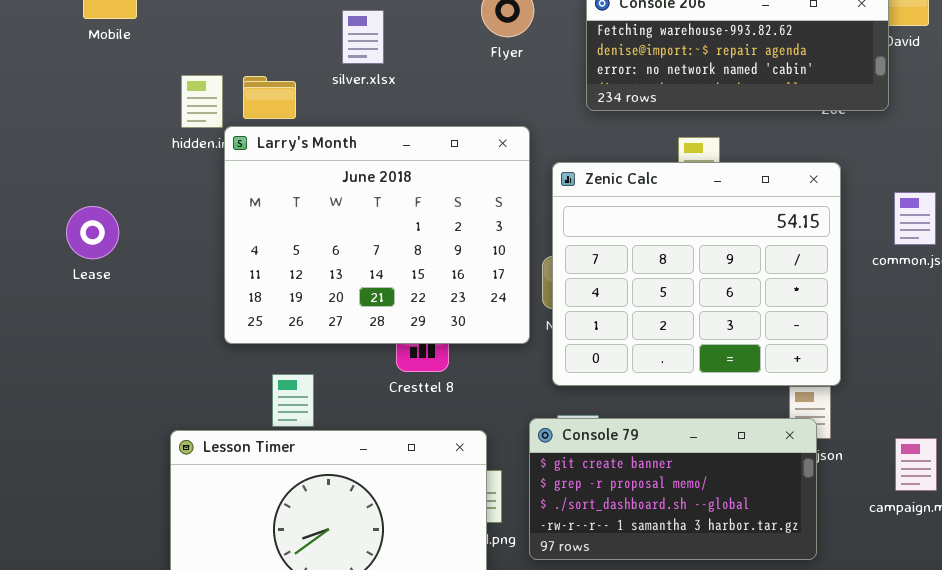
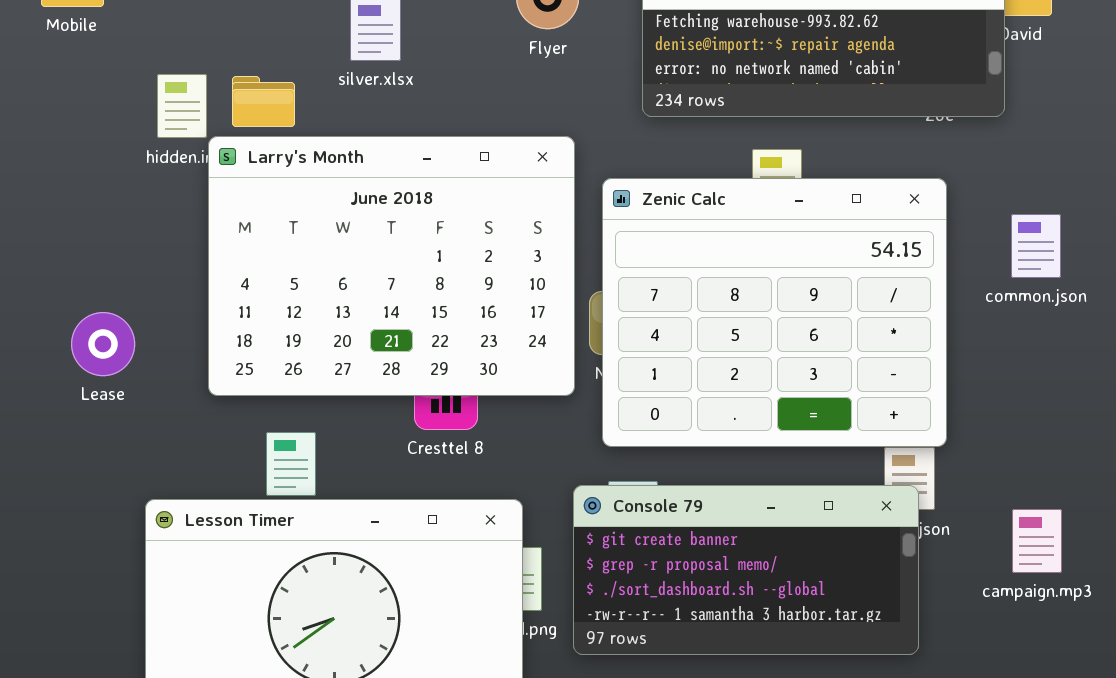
Lease: [66,206,119,259] -> [71,312,135,376], moved

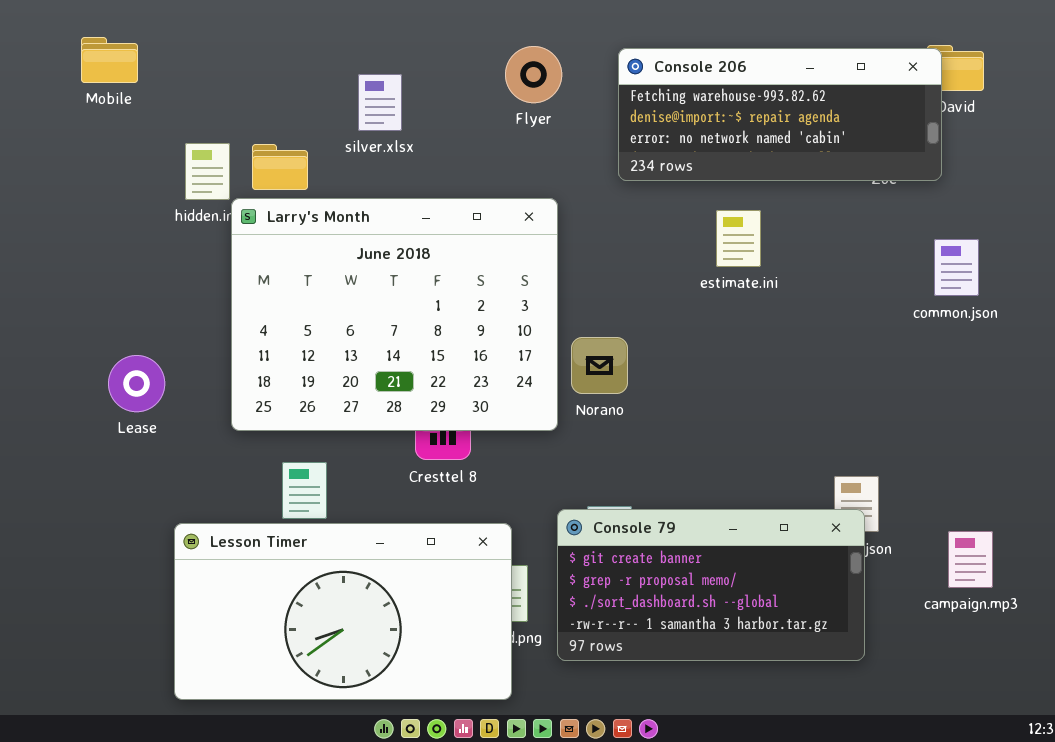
Zenic Calc: [602,178,947,447] -> none, closed
common.json: [1011,214,1061,278] -> [934,239,979,296], moved

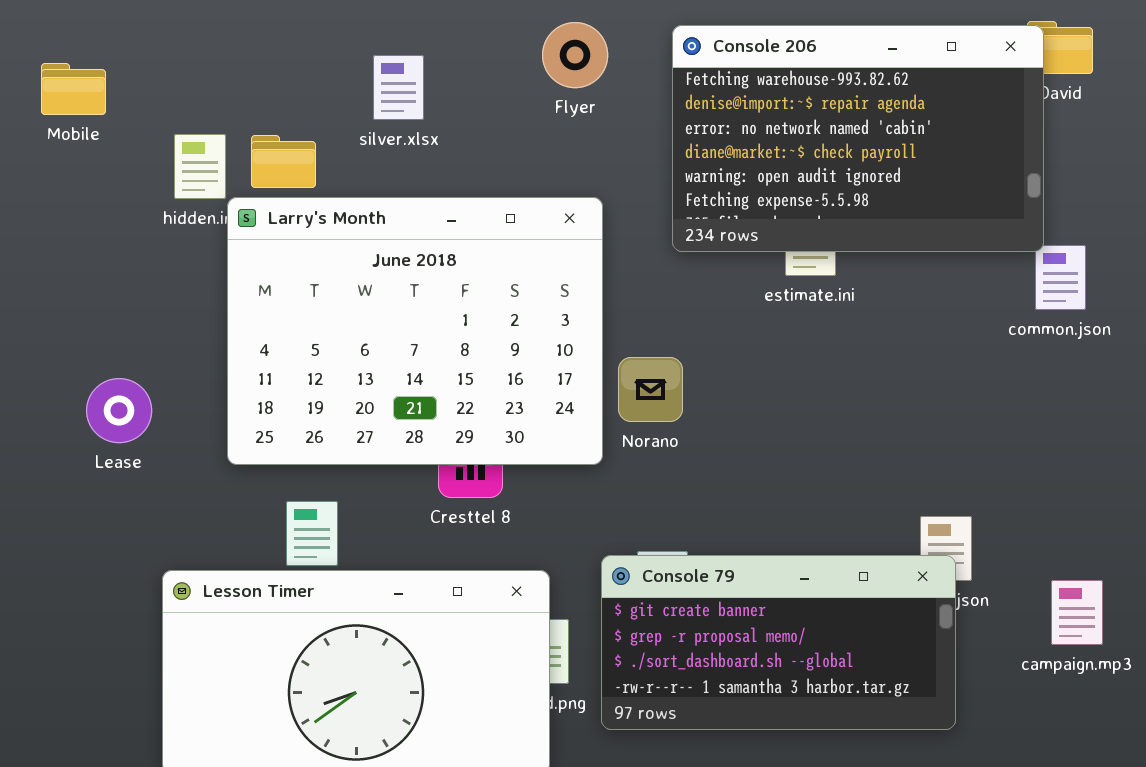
Mobile: [81,37,138,83] -> [41,63,106,115], moved
Console 206: [618,48,942,181] -> [672,25,1044,252], resized

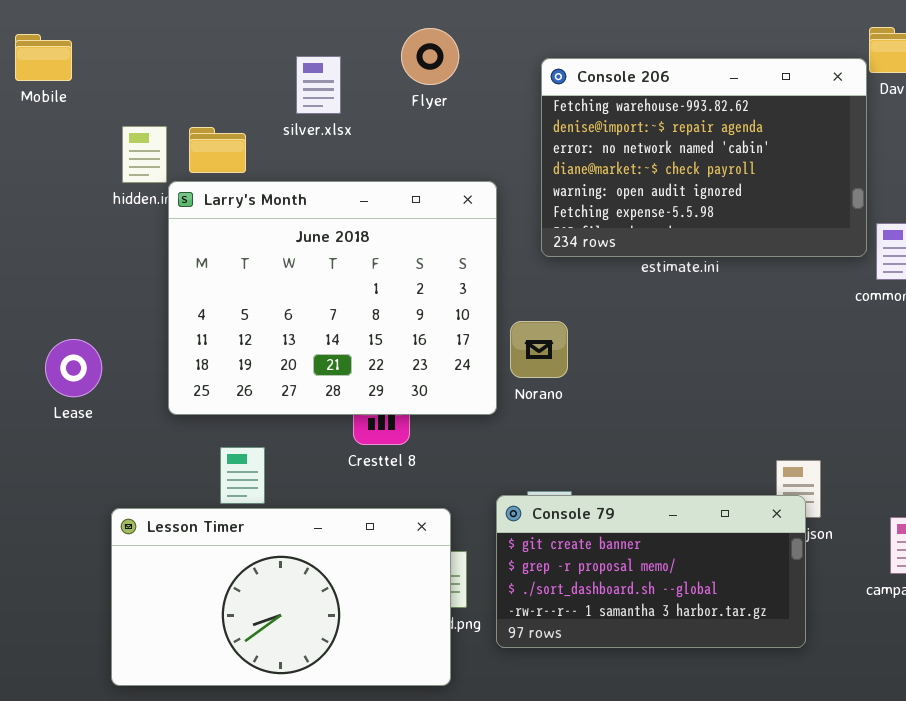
Flyer: [542,22,608,88] -> [401,28,459,85], moved
Console 206: [672,25,1044,252] -> [541,58,867,257], moved
Mobile: [41,63,106,115] -> [15,34,72,81], moved

